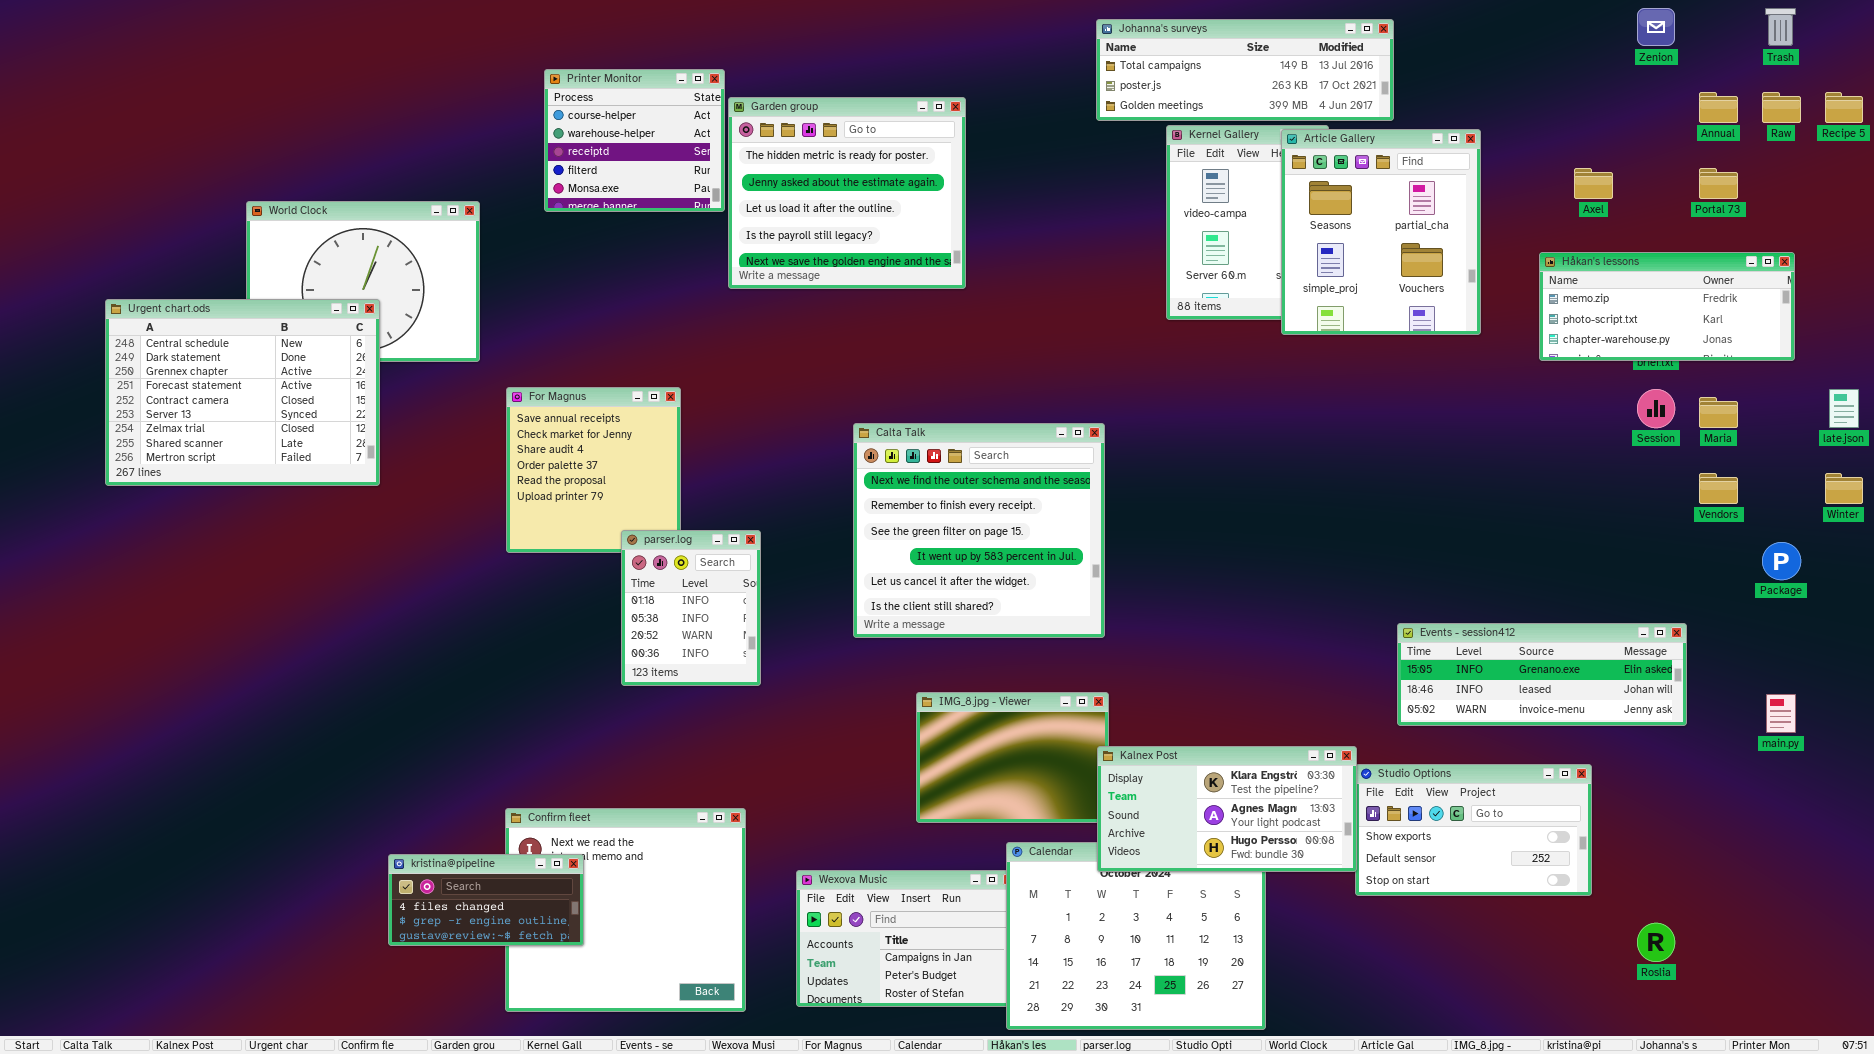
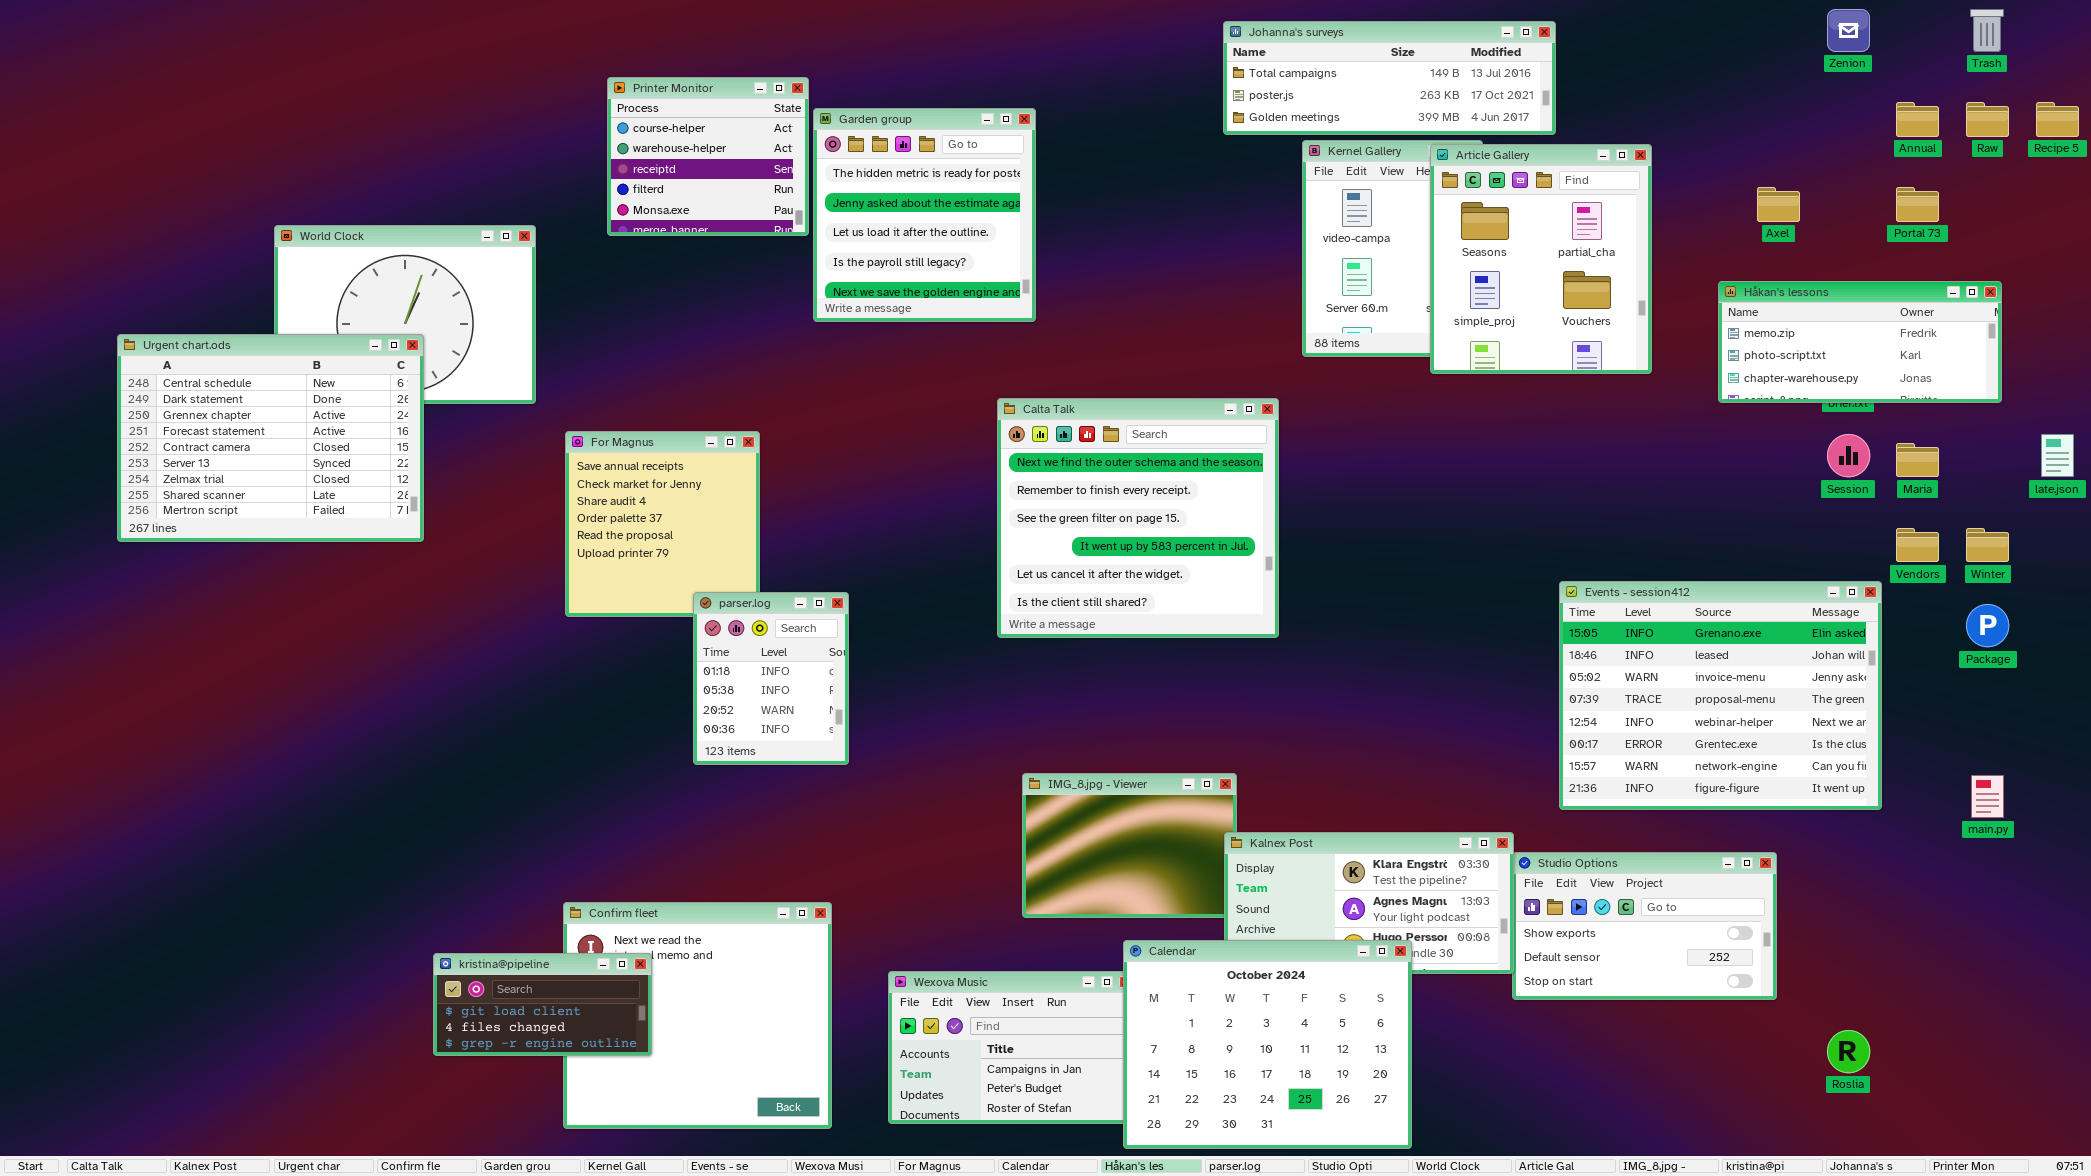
Garden group: [728,97,966,289] -> [813,108,1036,322], resized
Calta Talk: [853,423,1105,638] -> [997,398,1279,638], moved
Winter: [1825,473,1863,504] -> [1966,528,2009,562], moved
Events - session412: [1397,623,1687,726] -> [1559,581,1882,810], resized
Calendar: [1006,842,1266,1030] -> [1123,940,1412,1149], raised
kristina@pipeline: [388,854,584,946] -> [433,953,652,1056], scrolled up 1 row

